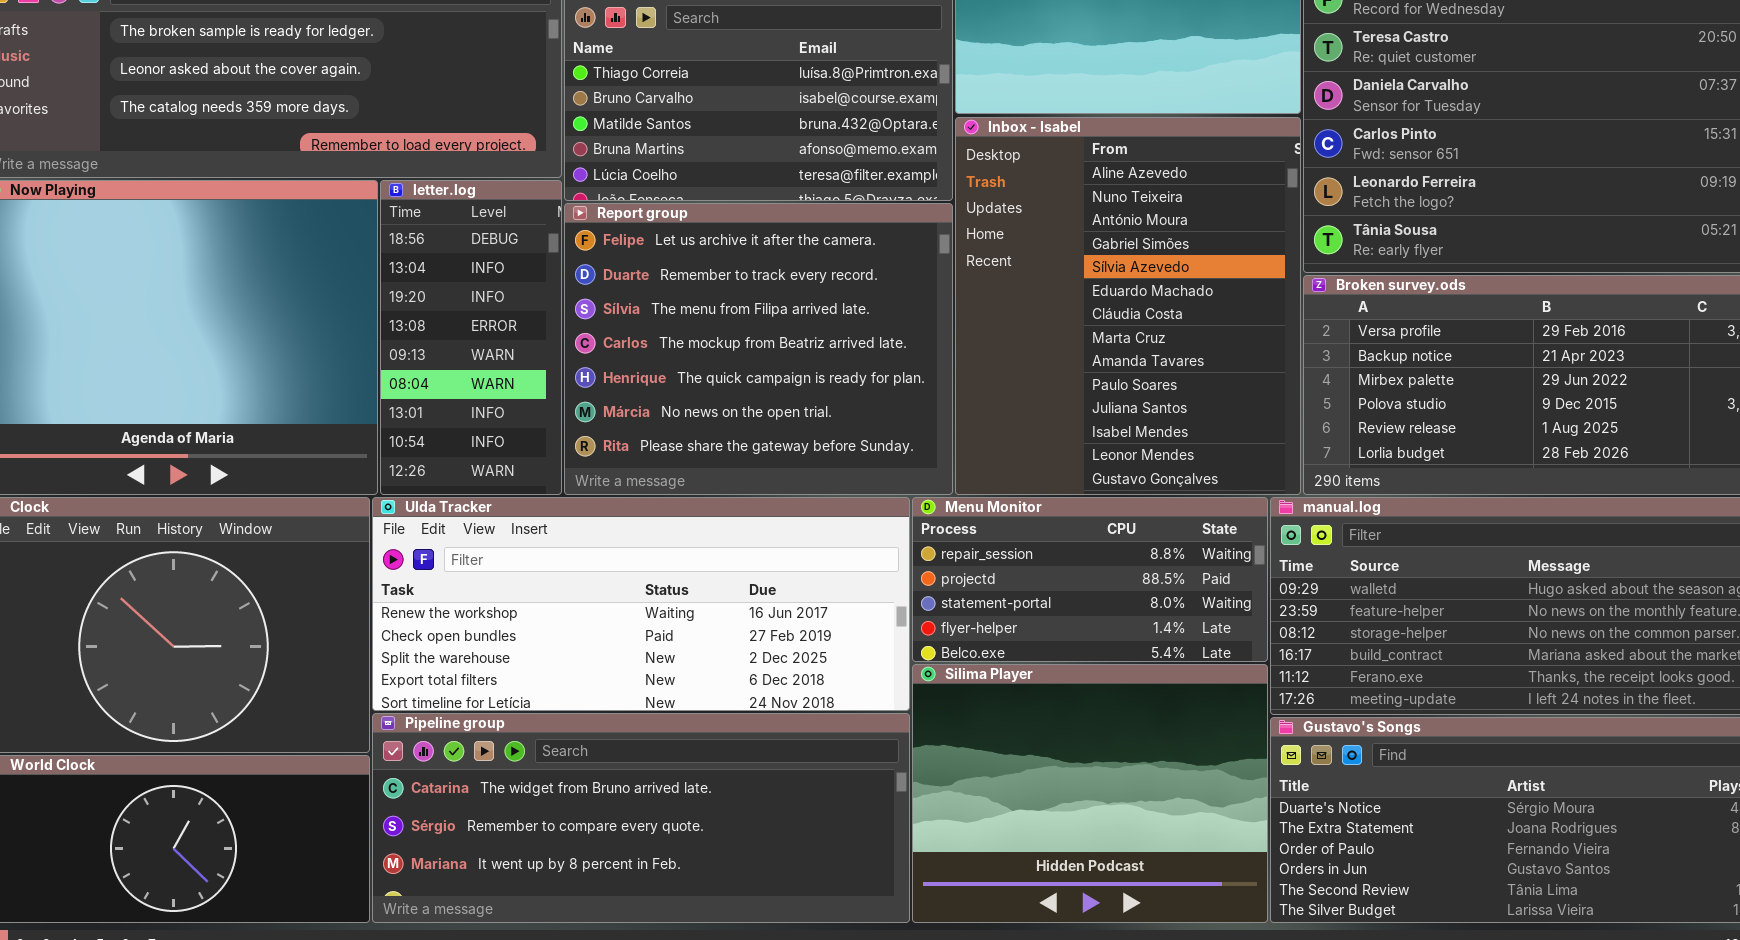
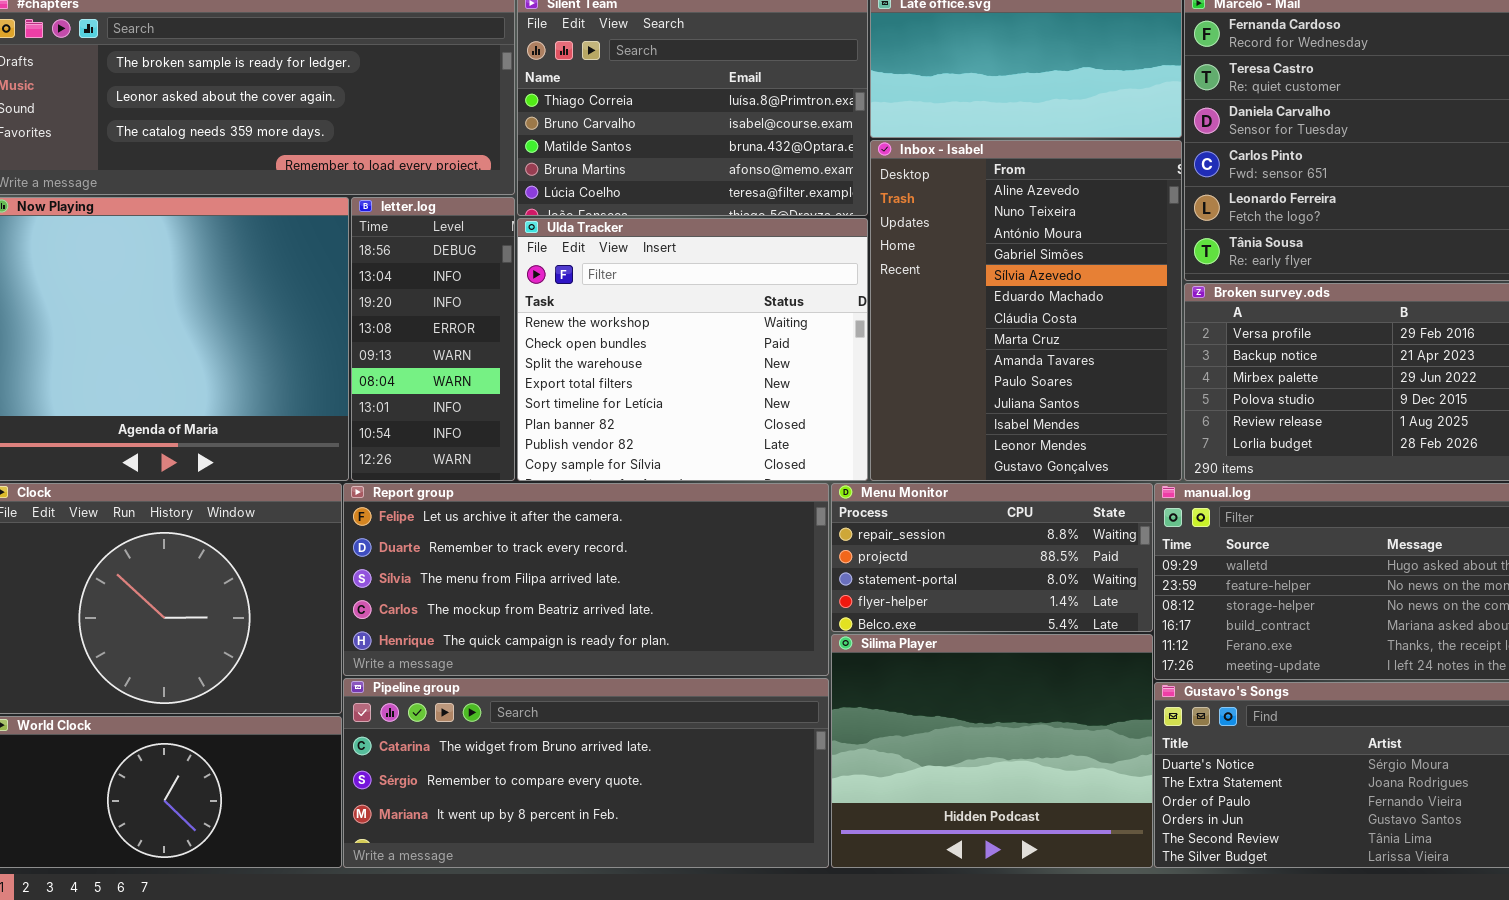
Report group: [564,203,953,495] -> [343,483,829,676], moved, resized
Ulda Tracker: [372,497,910,711] -> [517,218,868,481], moved, resized

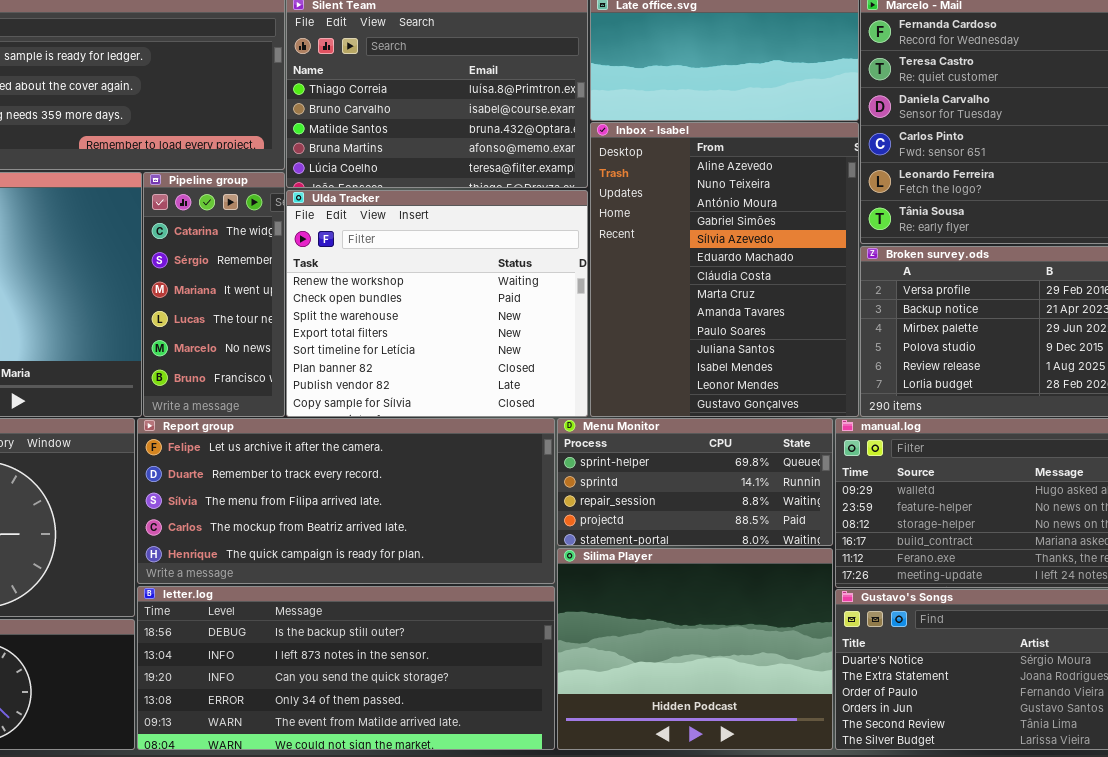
letter.log: [351,197,515,481] -> [137,586,555,750], moved, resized
Menu Monitor: [831,483,1153,632] -> [557,418,833,546], scrolled up 2 rows
Pipeline group: [343,678,829,868] -> [143,172,285,417], moved, resized

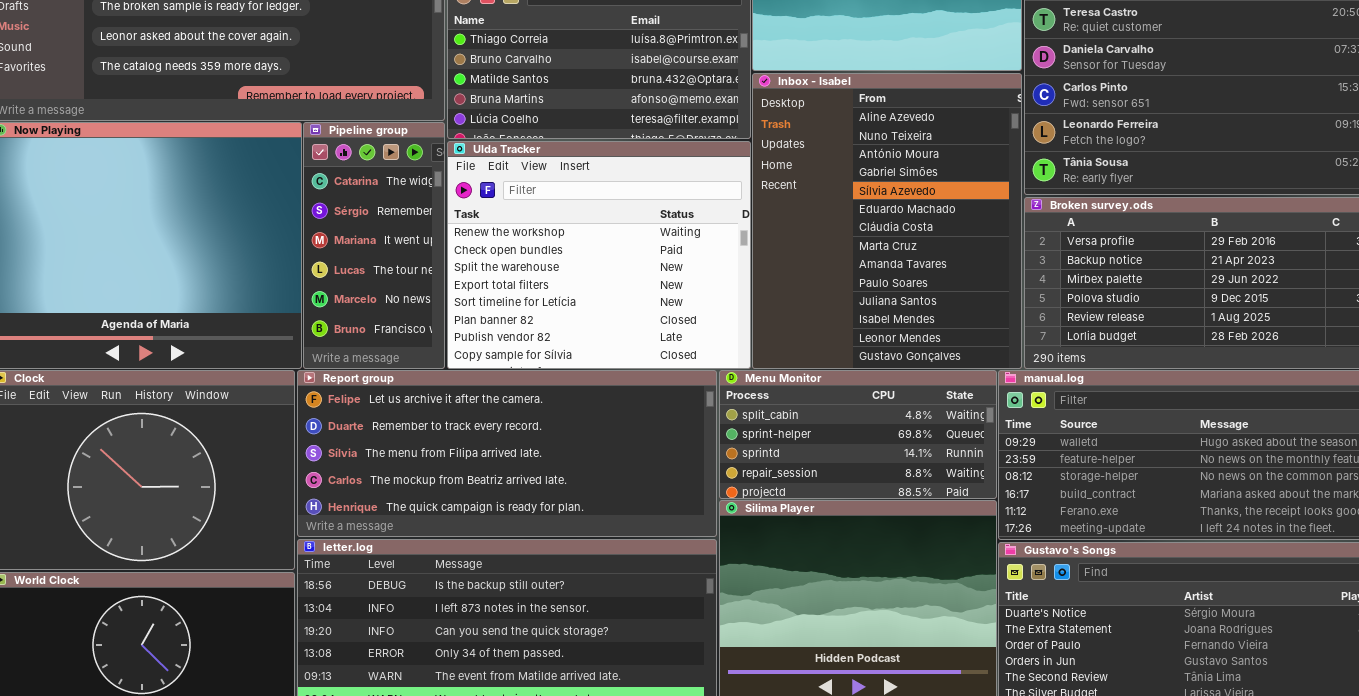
Menu Monitor: [557,418,833,546] -> [719,370,997,499], scrolled up 1 row

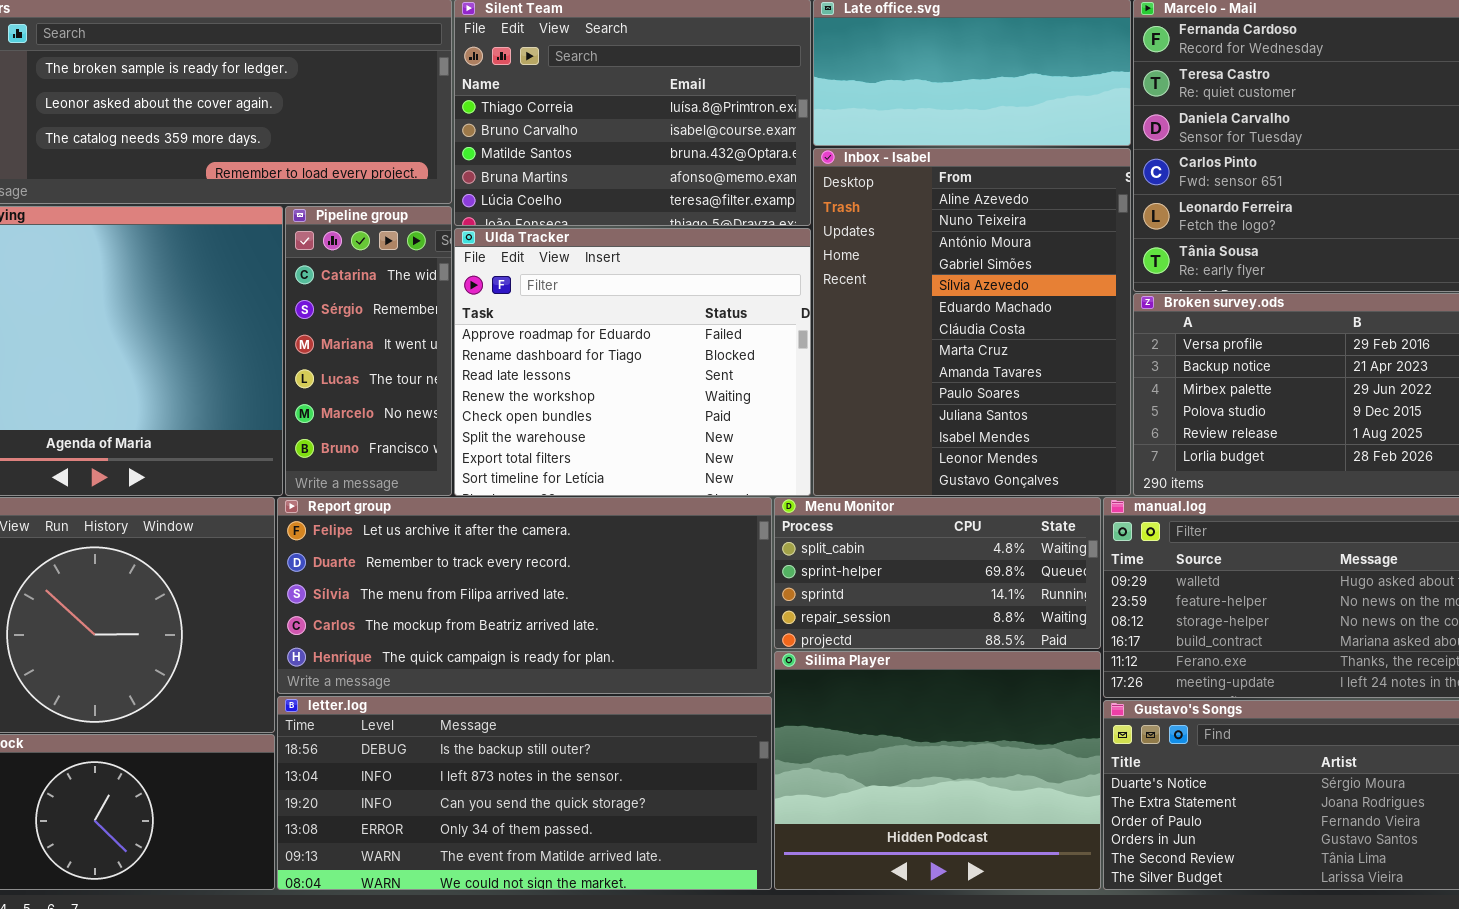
Ulda Tracker: [447,141,751,369] -> [454,228,811,496], scrolled up 3 rows

